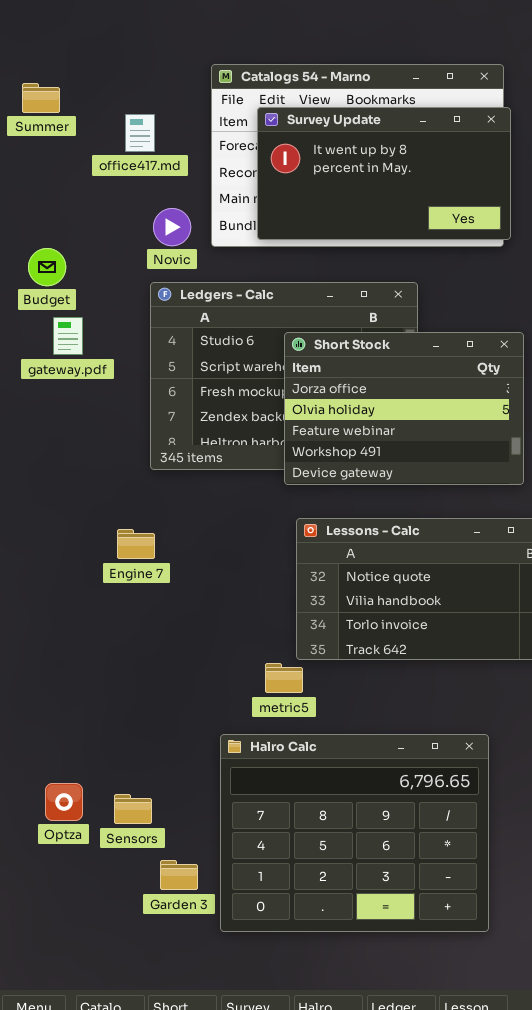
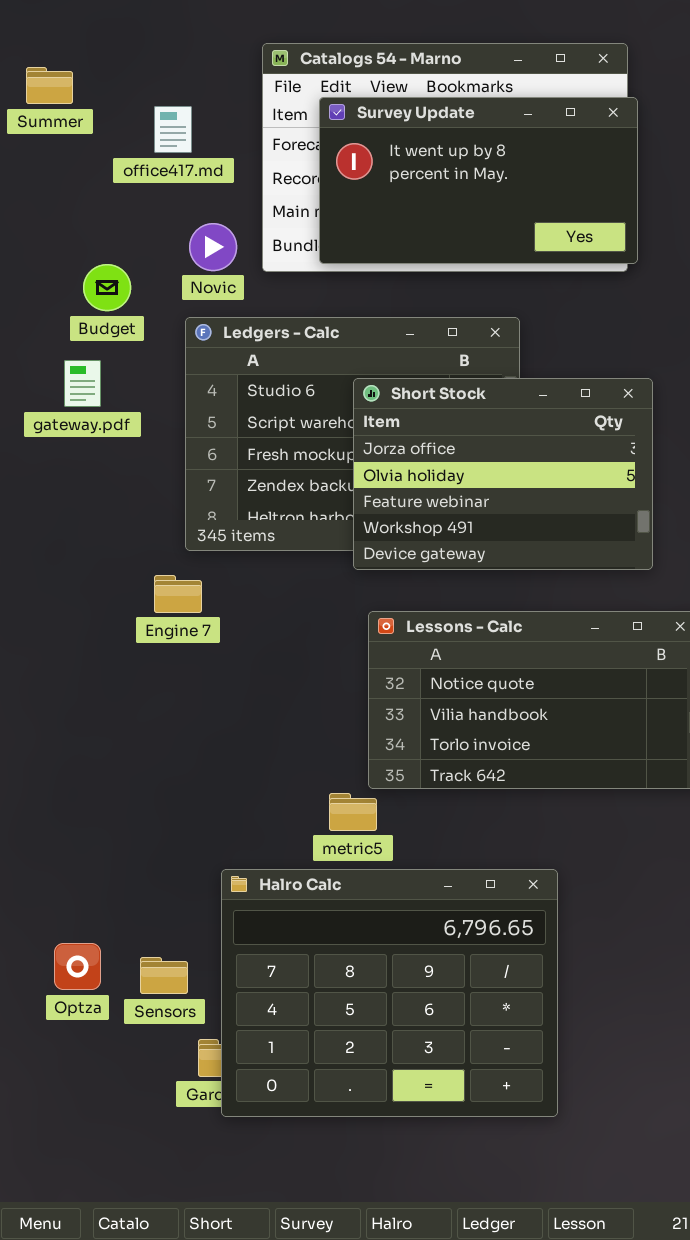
Budget: [28,248,66,286] -> [83,264,131,311], moved
Engine 7: [117,529,155,559] -> [154,575,202,613], moved
Halro Calc: [220,734,489,932] -> [221,869,558,1117], moved

